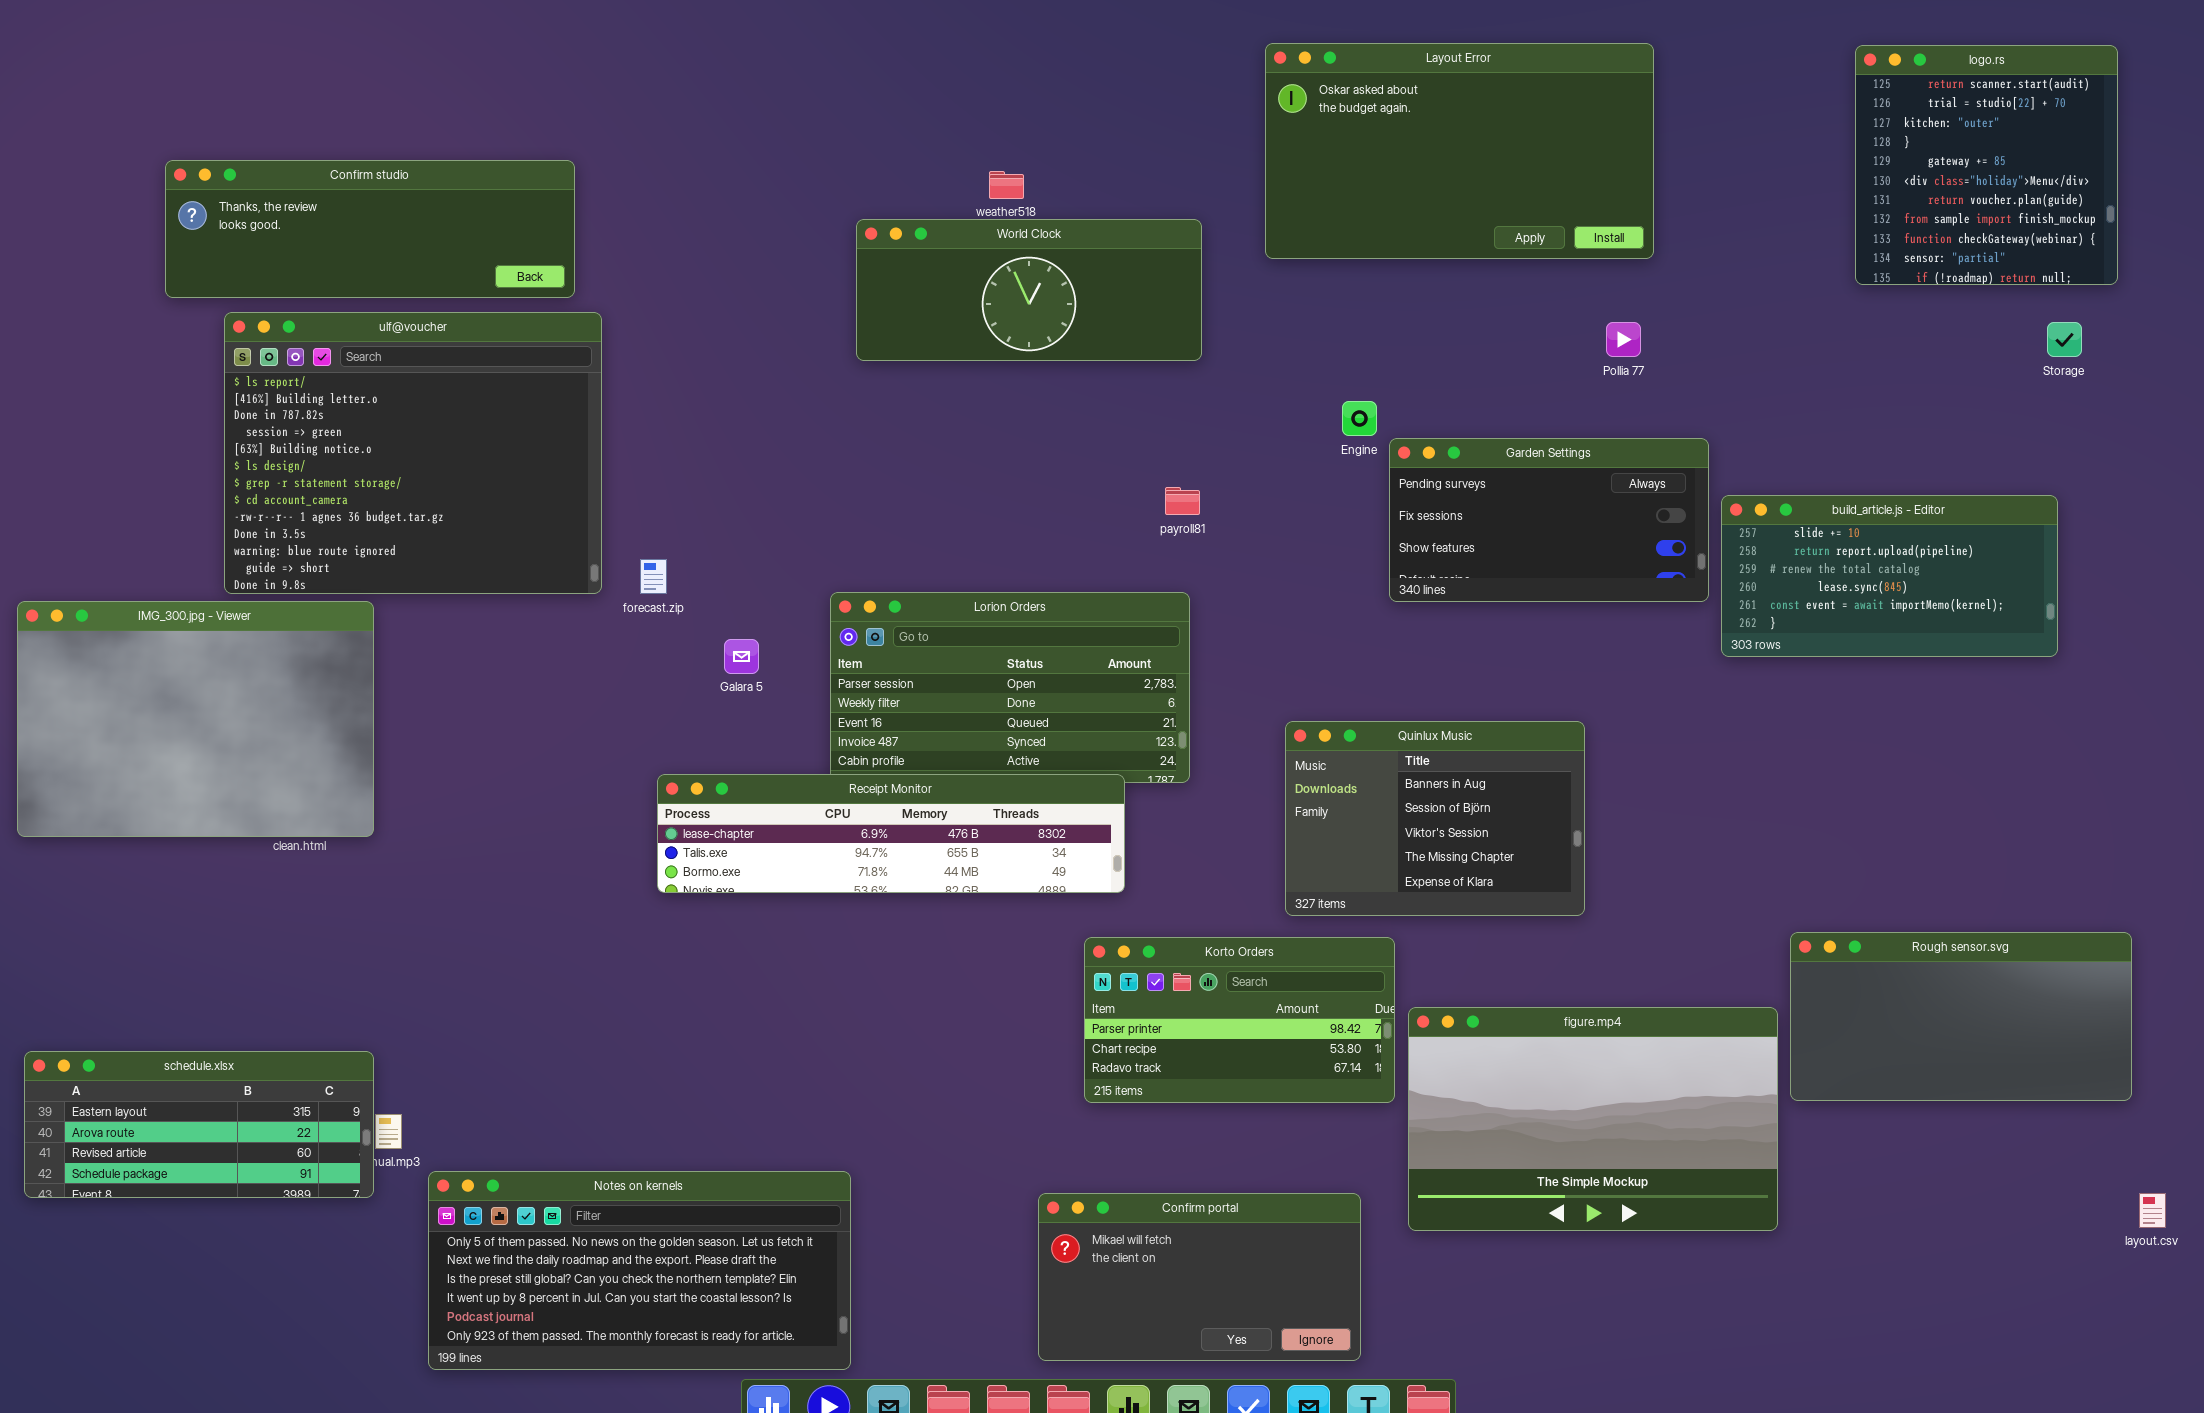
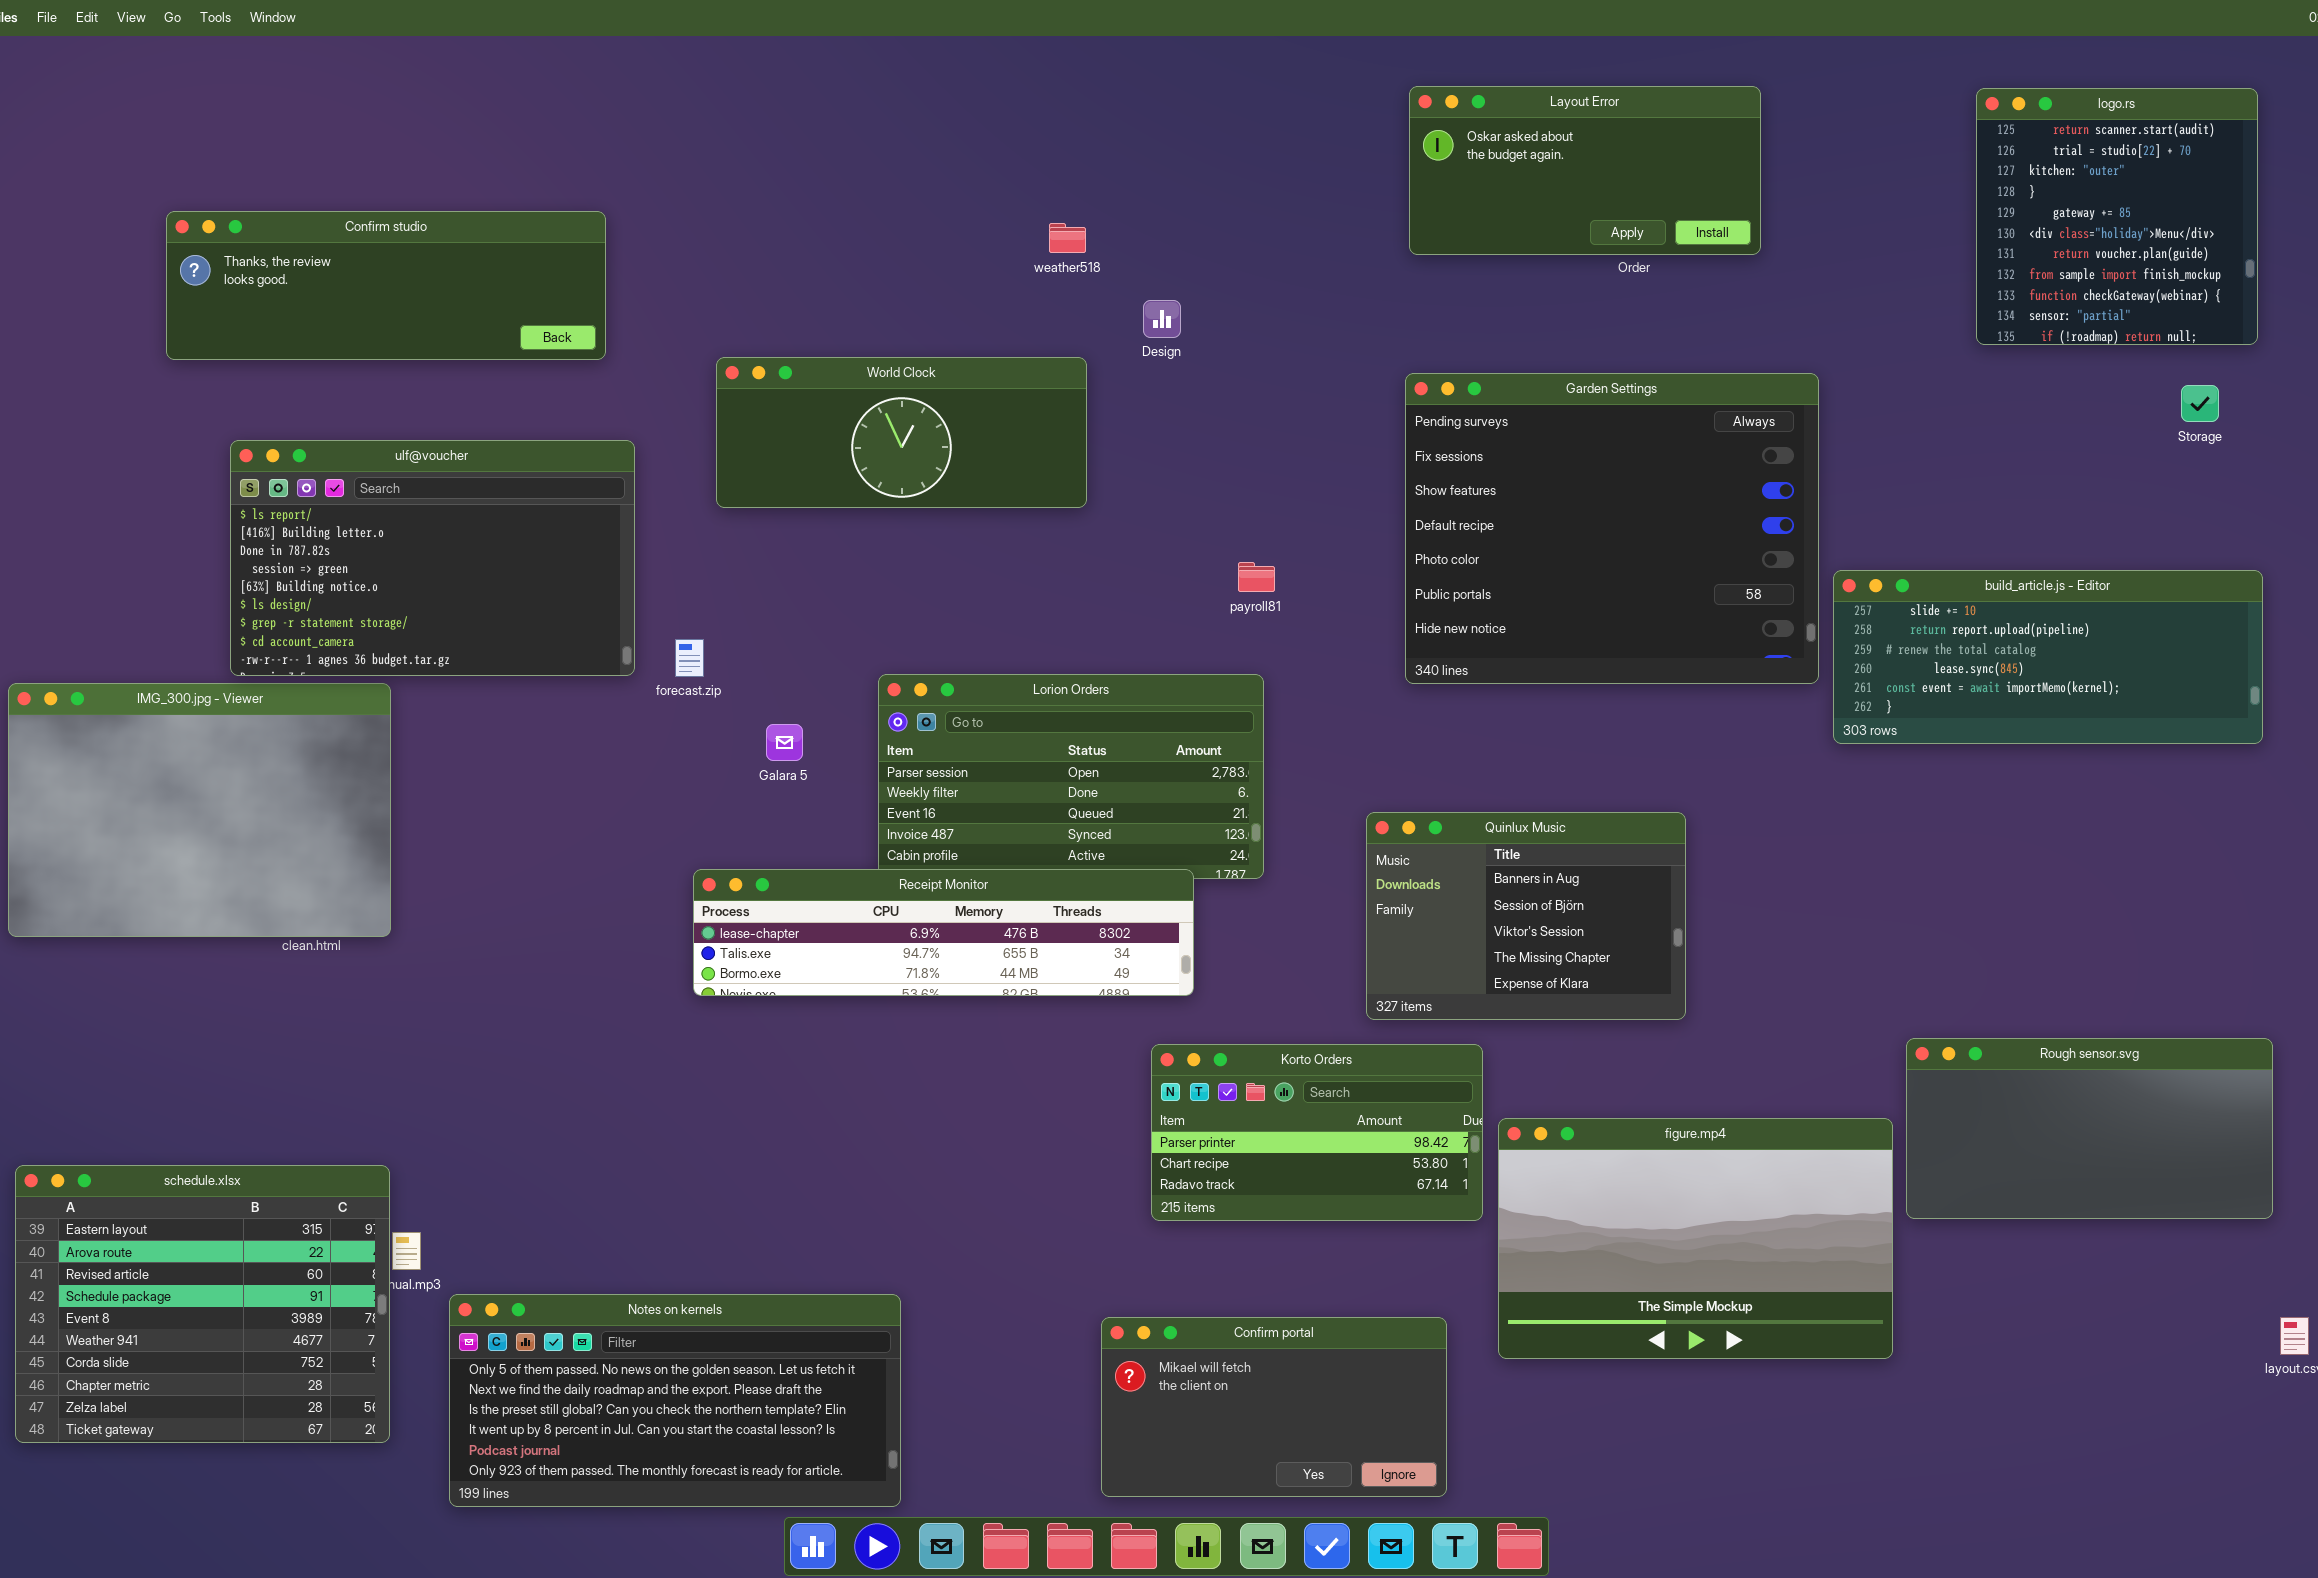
Layout Error: [1265,43,1654,259] -> [1409,86,1761,255], resized
World Clock: [856,219,1202,361] -> [716,357,1087,508], moved
ulf@voucher: [224,312,602,594] -> [230,440,635,676], resized
Garden Settings: [1389,438,1709,602] -> [1405,373,1819,684], resized
build_article.js - Editor: [1721,495,2058,657] -> [1833,570,2263,744], resized
schedule.xlsx: [24,1051,374,1198] -> [15,1165,390,1443], resized

